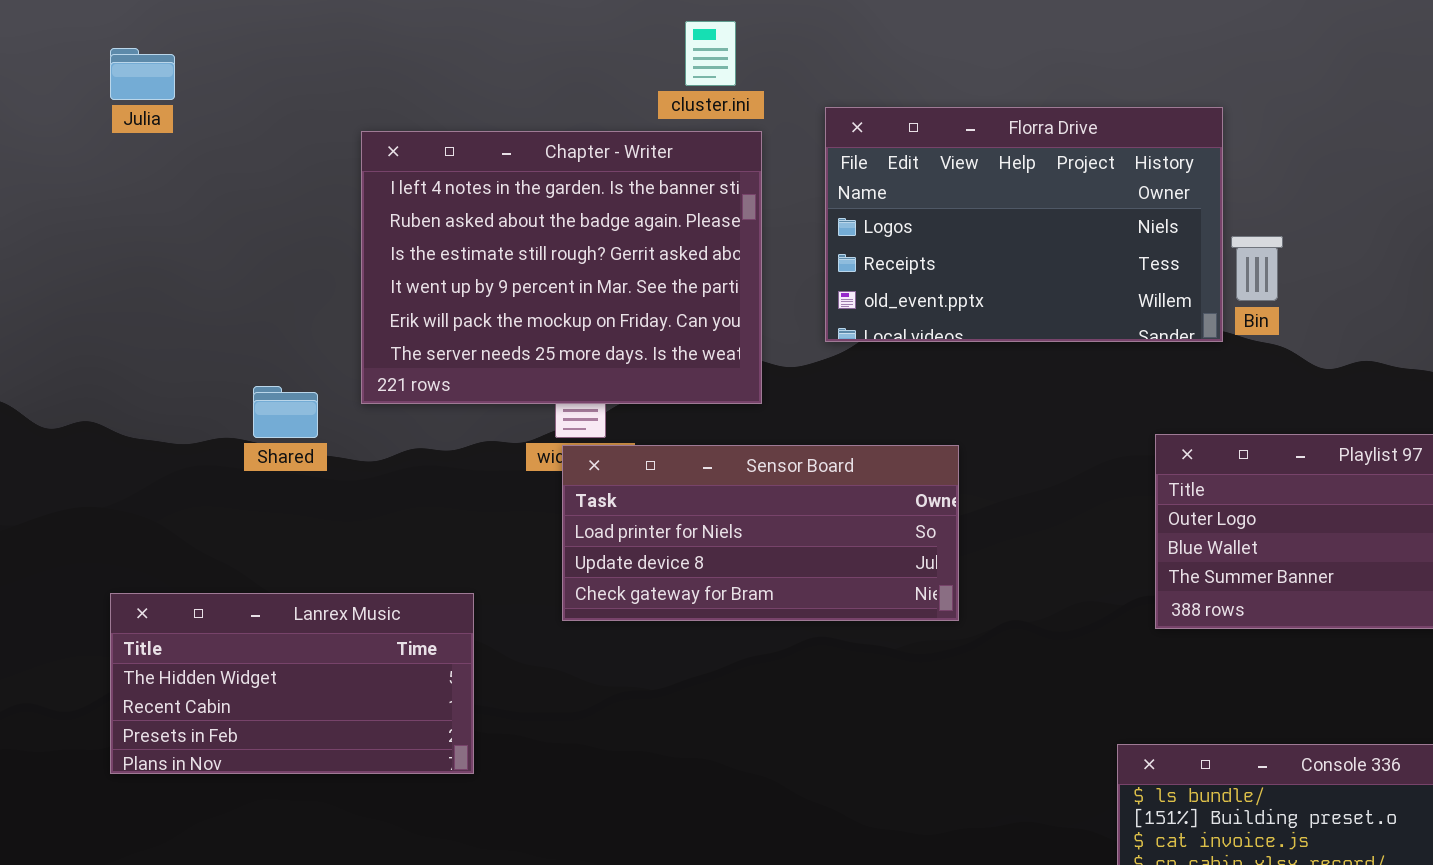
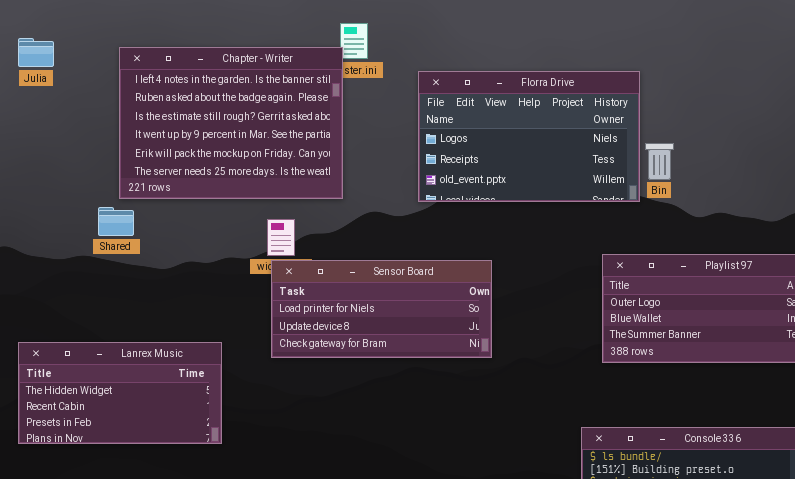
Chapter - Writer: [361,131,762,404] -> [119,47,343,199], moved
Shared: [253,386,318,438] -> [98,207,134,236], moved

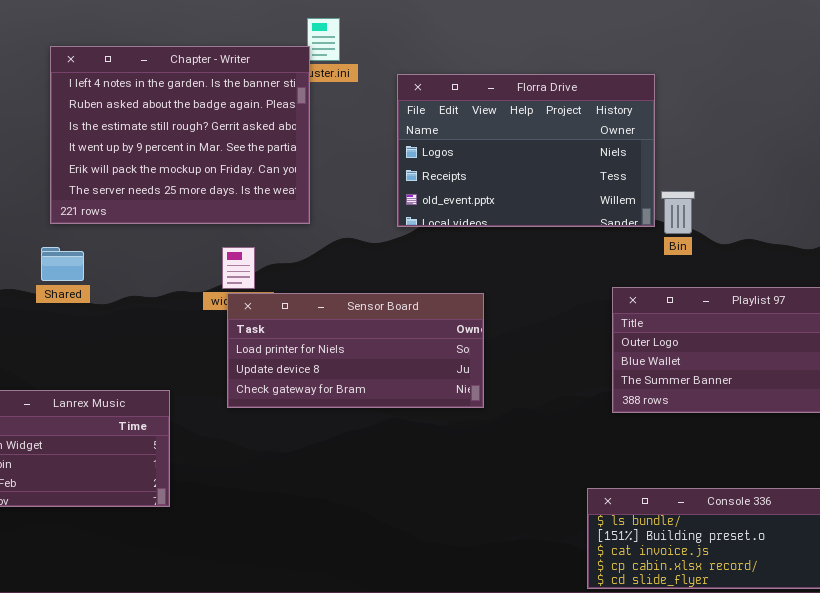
Bin: [645,143,674,180] -> [661,191,695,234], moved
Shared: [98,207,134,236] -> [41,247,84,281], moved

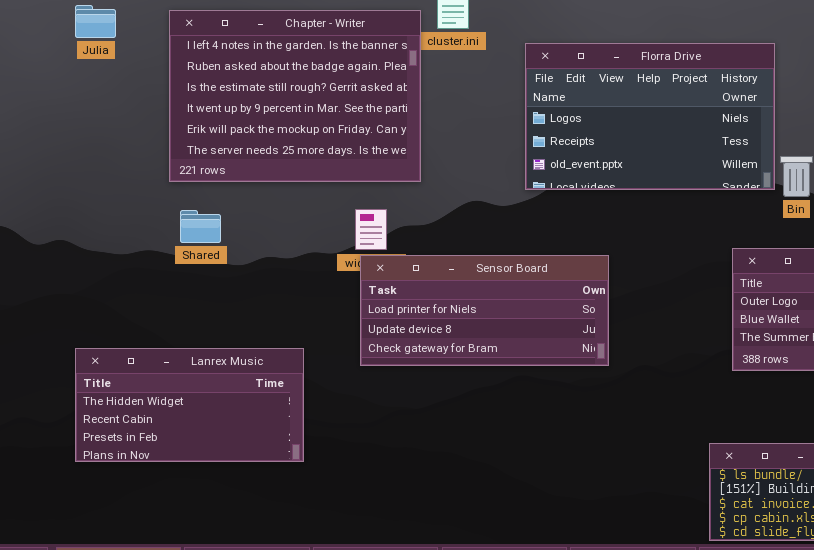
Chapter - Writer: [50,46,310,224] -> [169,10,421,182], moved

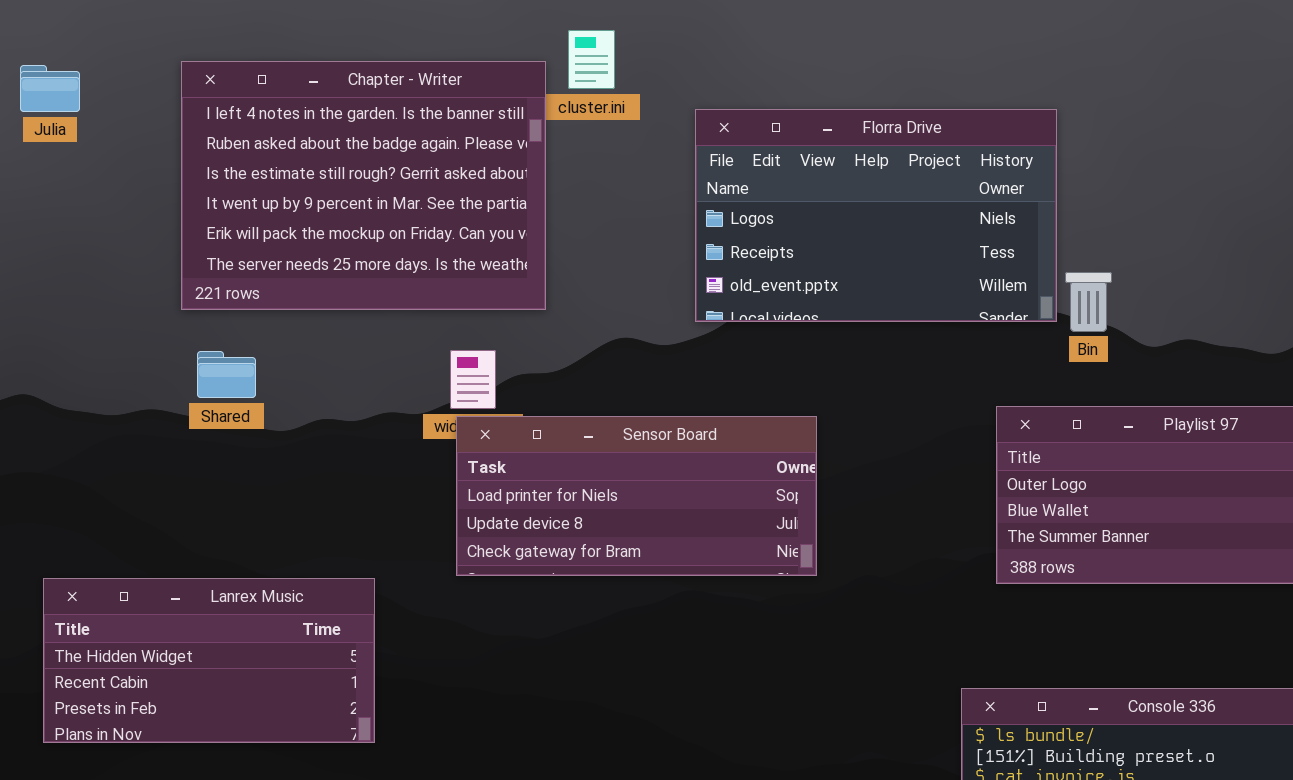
Julia: [75,5,116,38] -> [20,65,80,112], moved
Lanrex Music: [75,348,304,462] -> [43,578,375,743], moved

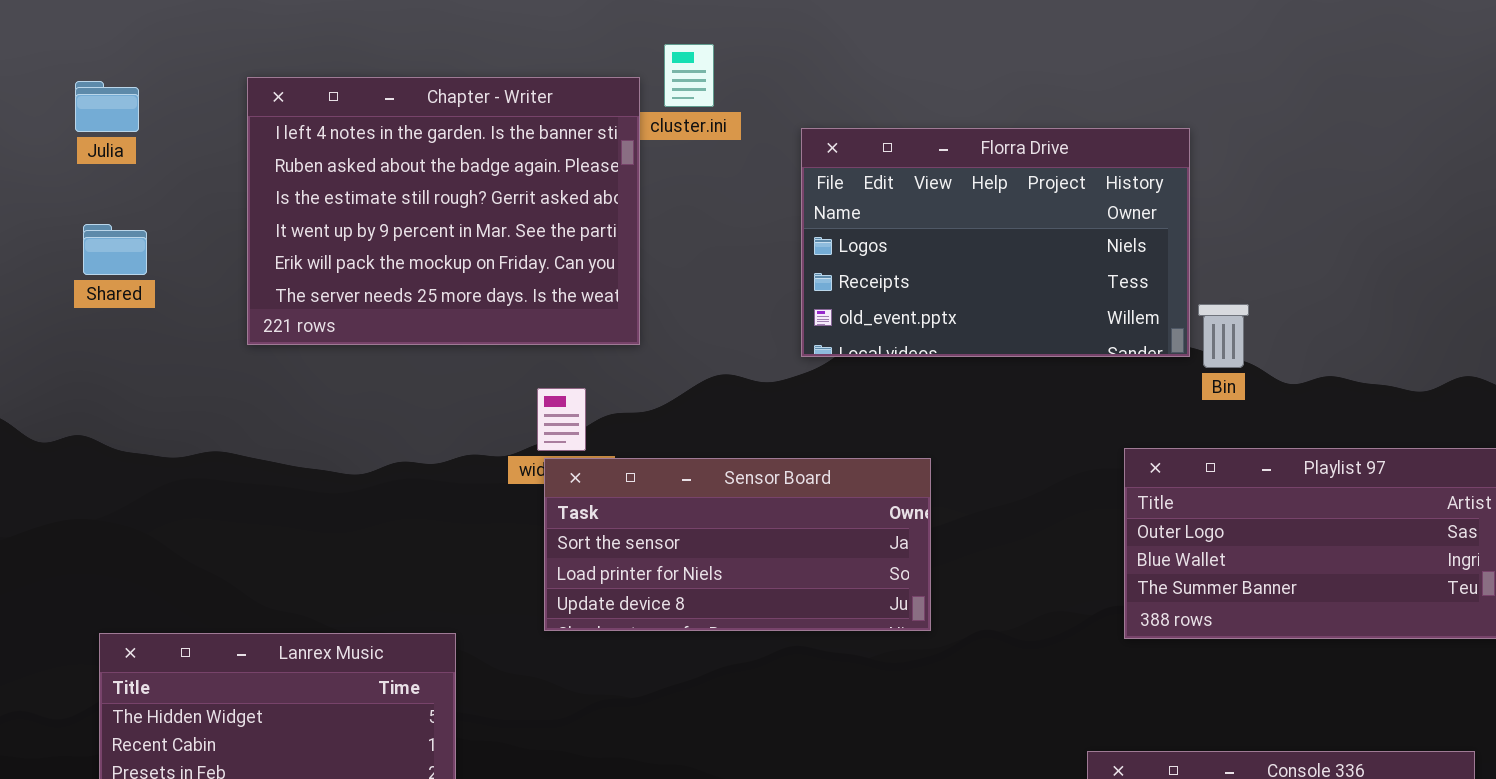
Shared: [197,351,256,398] -> [83,224,147,275], moved
Sensor Board: [456,416,817,576] -> [544,458,931,631], scrolled up 1 row

